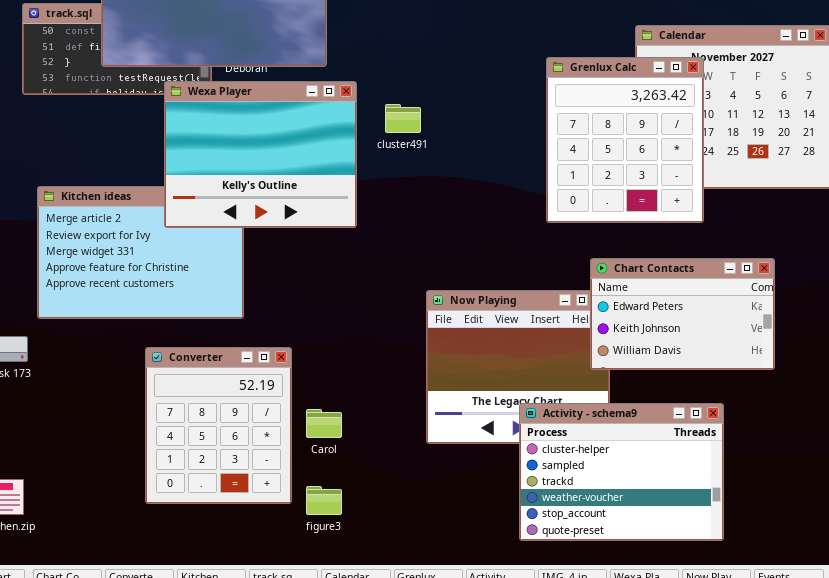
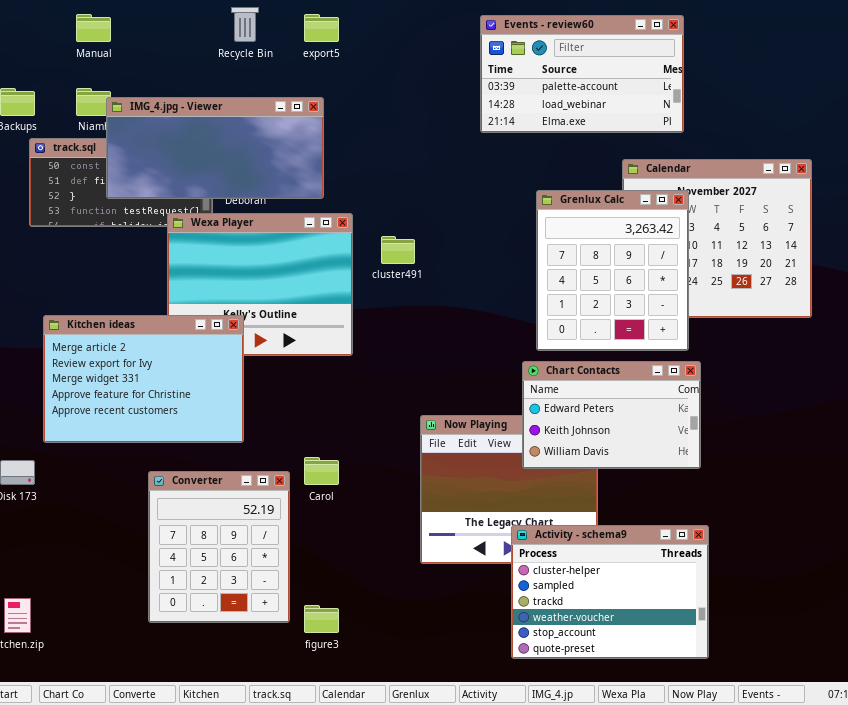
Kitchen ideas: [37,186,244,319] -> [43,315,244,443], raised
Chart Contacts: [590,258,775,370] -> [522,361,701,469], moved
Carol: [306,409,342,438] -> [304,457,339,485], moved

